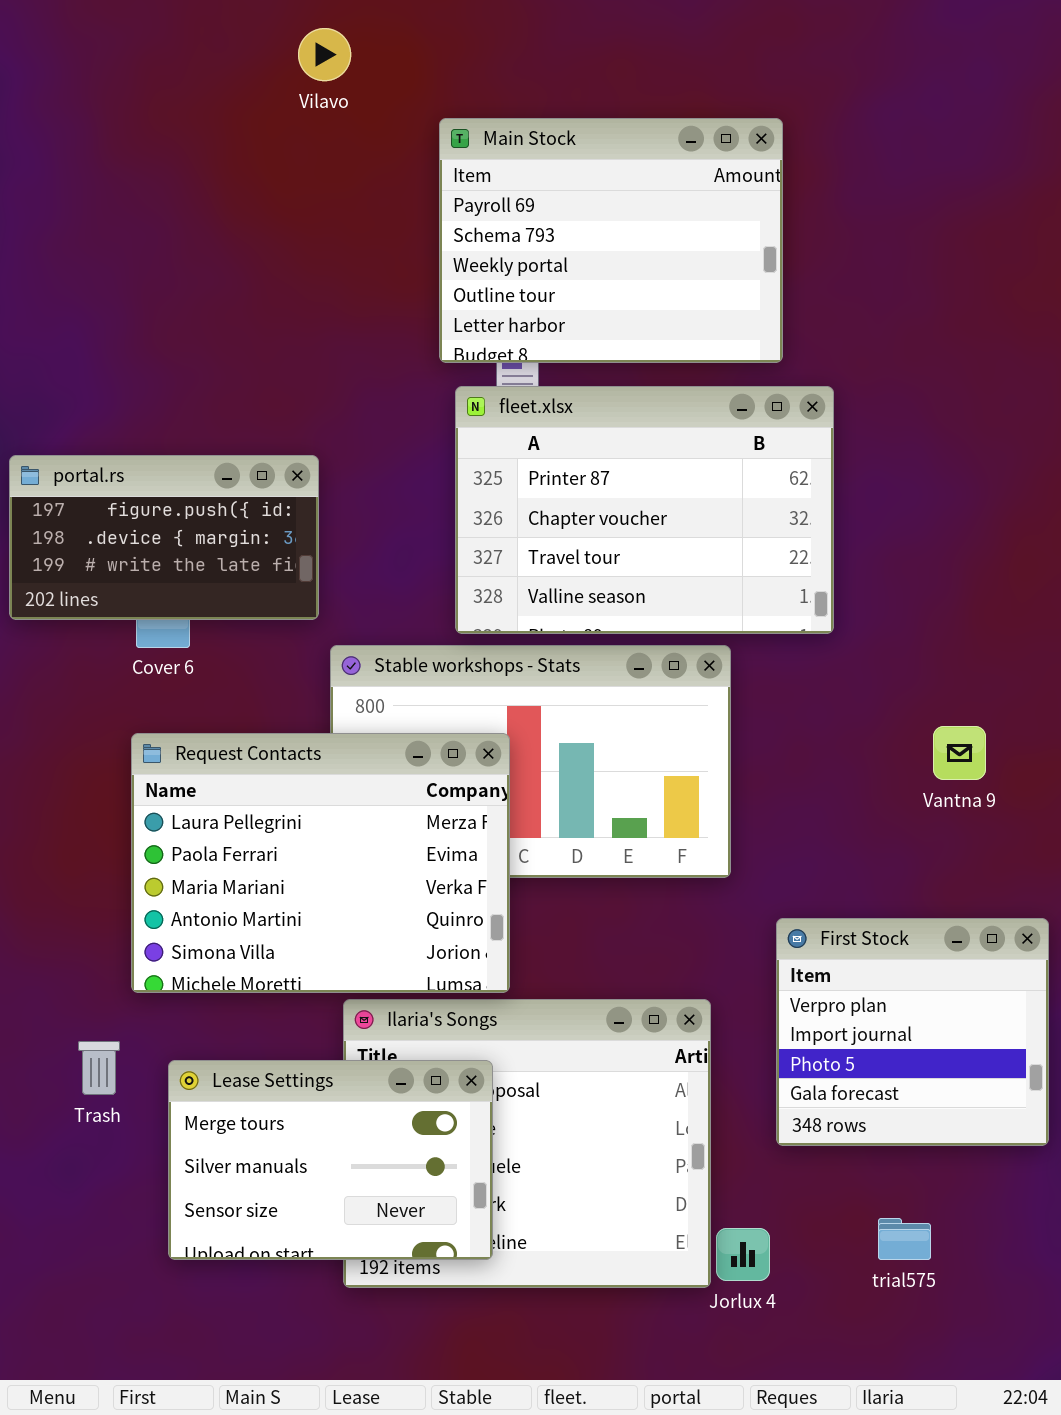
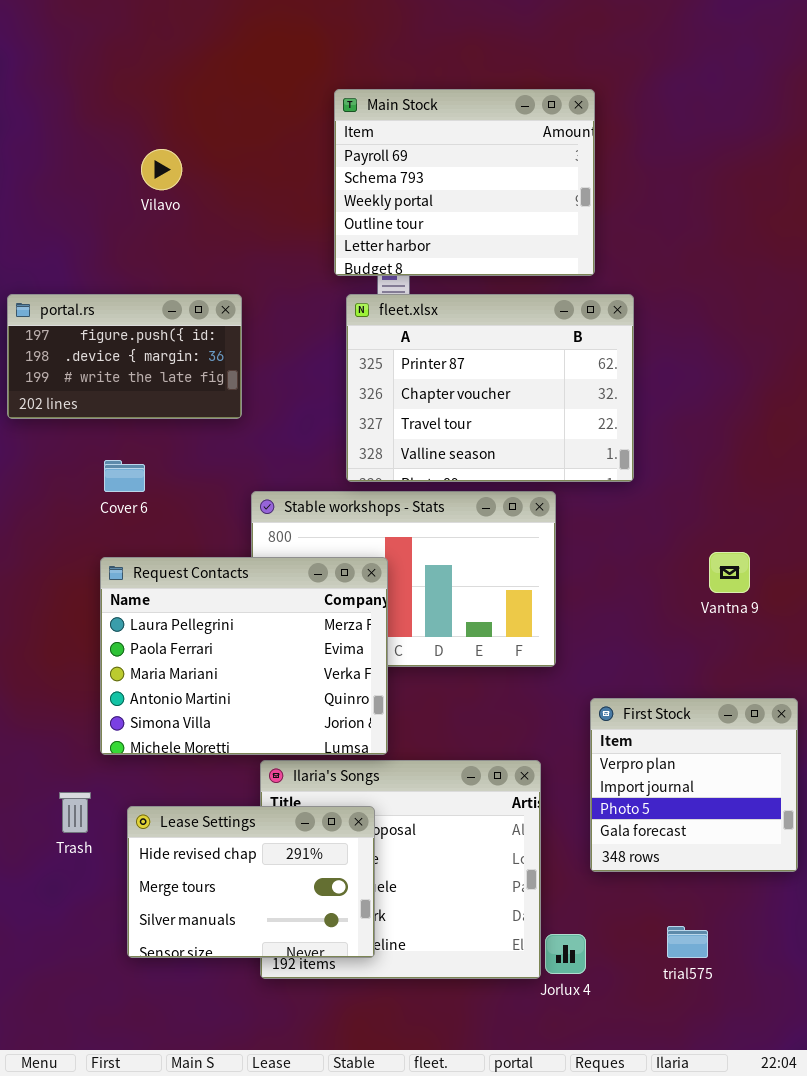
Vilavo: [298,28,351,81] -> [141,149,182,190], moved
portal.rs: [9,455,319,620] -> [7,294,242,419], moved
Lease Settings: [168,1060,493,1260] -> [127,806,375,958], scrolled up 1 row

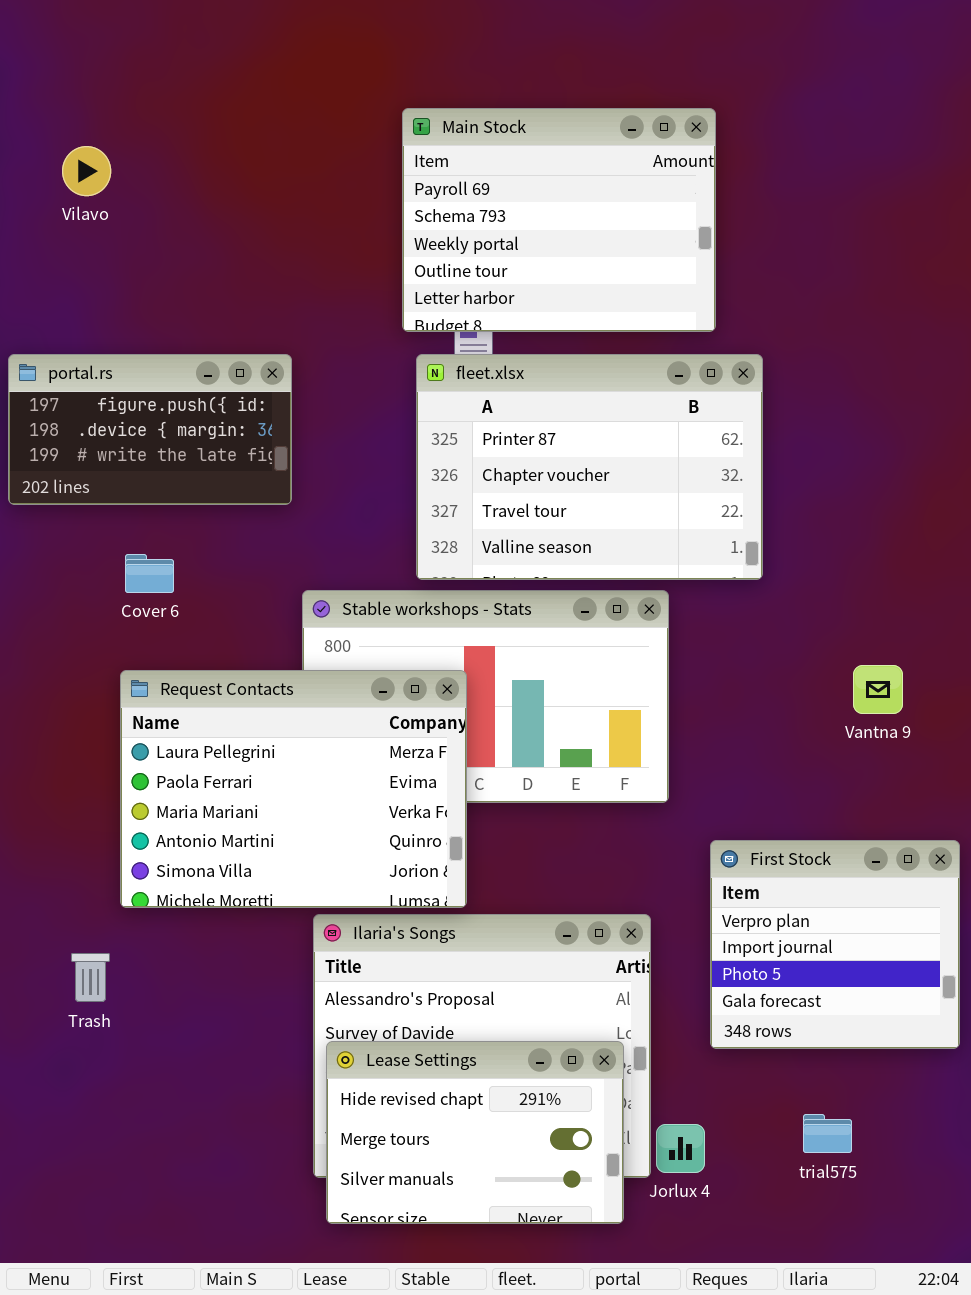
Vilavo: [141,149,182,190] -> [62,146,111,196], moved
Lease Settings: [127,806,375,958] -> [326,1041,624,1224], moved

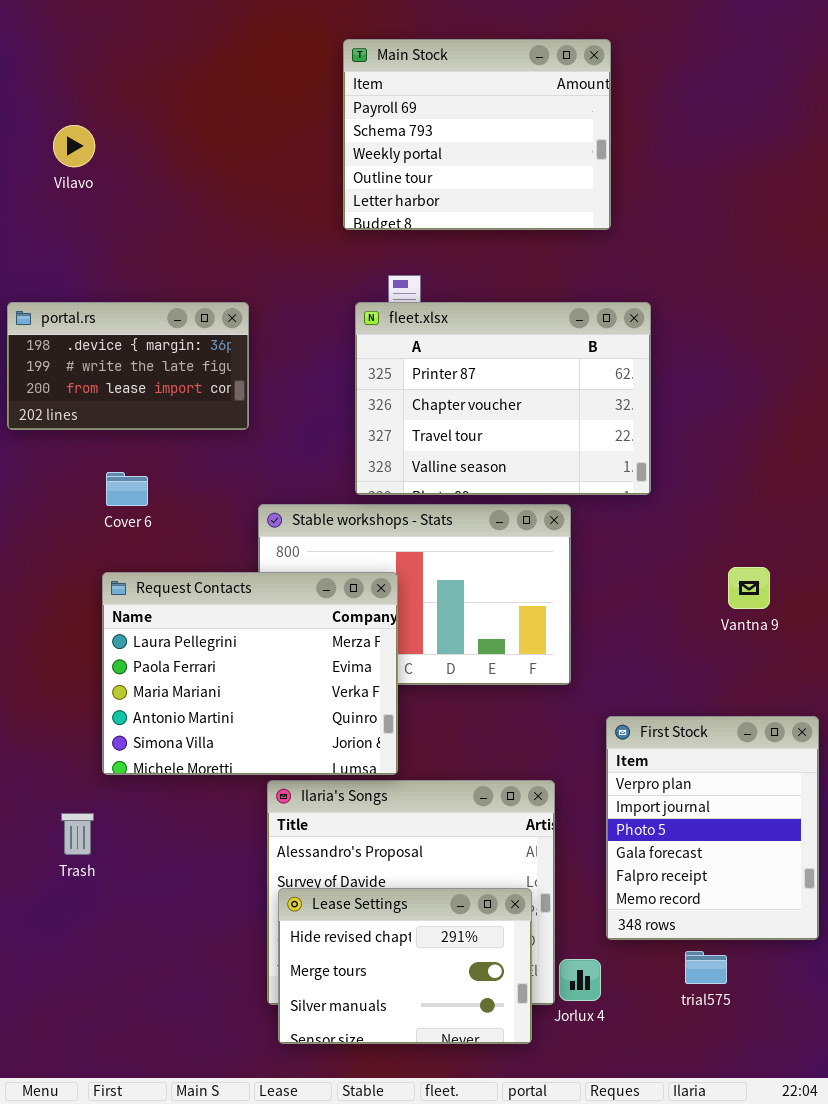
Main Stock: [402,108,716,332] -> [343,39,611,230], moved
portal.rs: [8,354,292,505] -> [7,302,249,430], scrolled down 1 row
First Stock: [710,840,960,1049] -> [606,716,819,940], resized

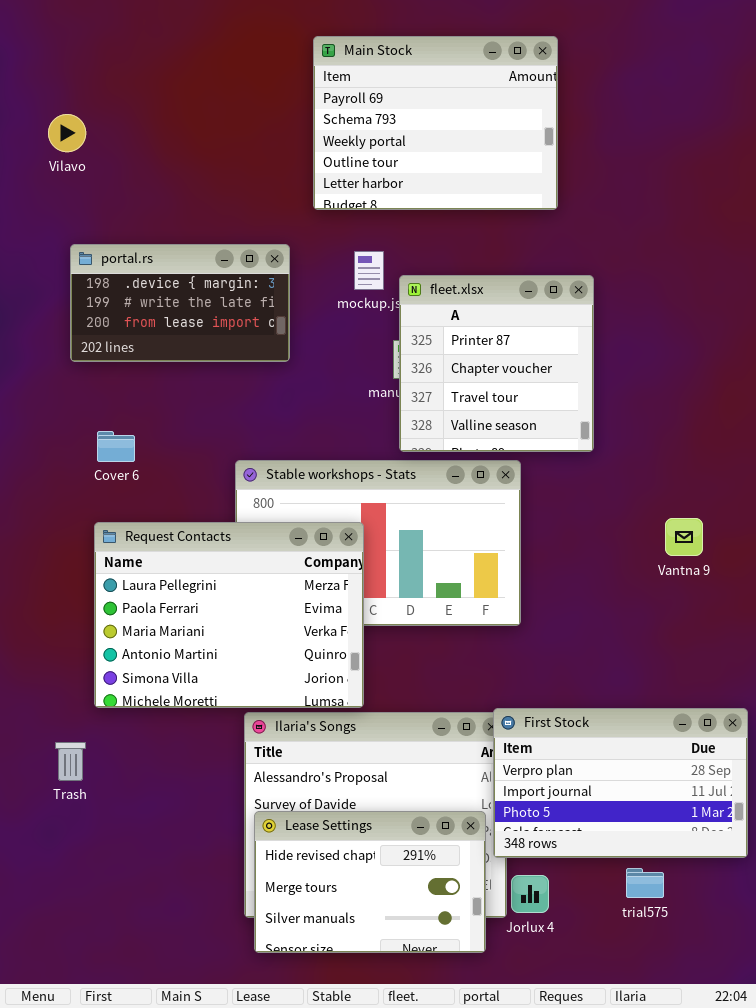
portal.rs: [7,302,249,430] -> [70,244,290,362], moved
fleet.xlsx: [355,302,651,495] -> [399,275,594,452], resized
First Stock: [606,716,819,940] -> [493,708,748,858], resized

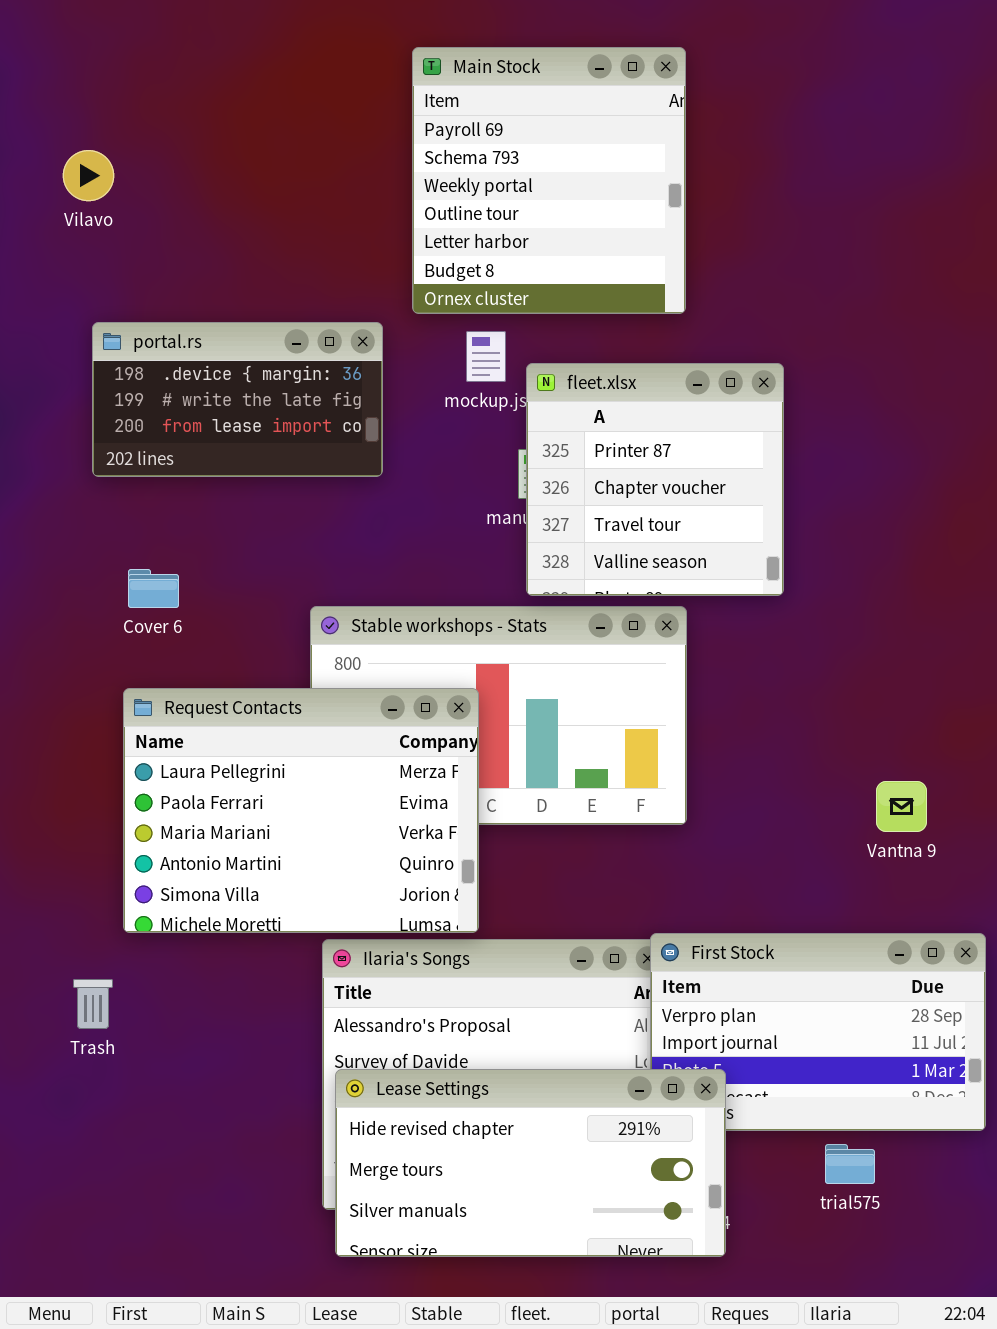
Main Stock: [313,36,558,210] -> [412,47,686,314], resized
Vantna 9: [665,518,703,556] -> [876,781,927,832], moved
Lease Settings: [254,811,486,953] -> [335,1069,726,1257], resized

